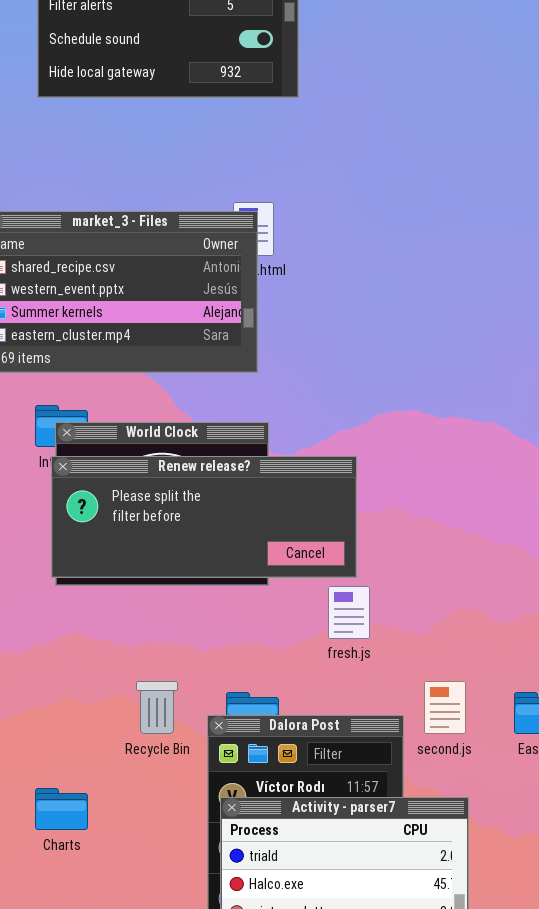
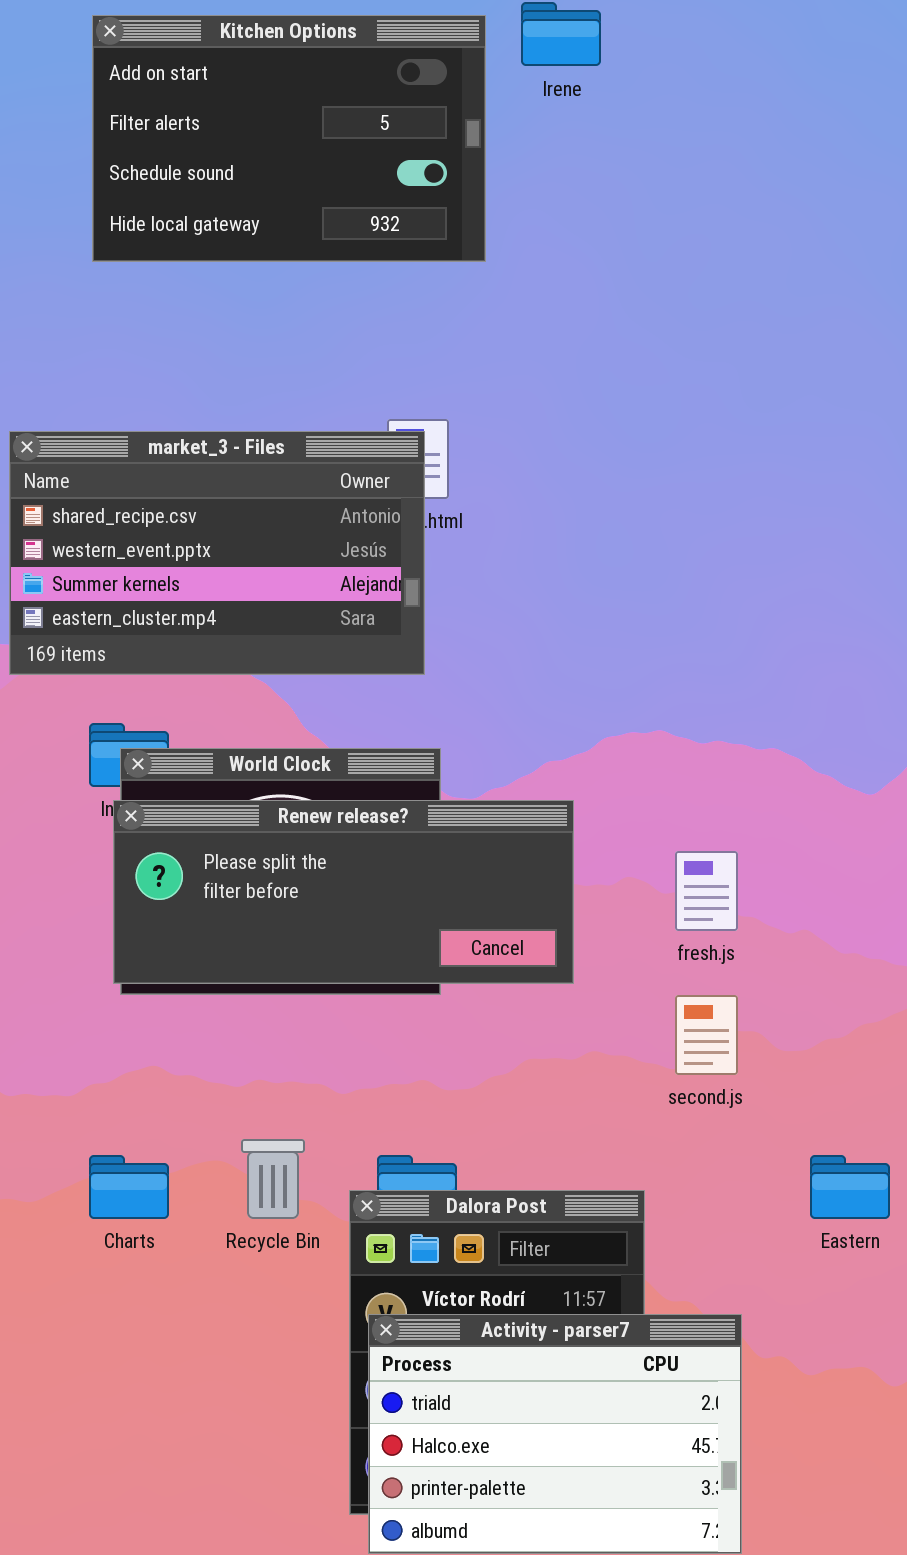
fresh.js: [328,586,370,639] -> [675,851,738,931], moved
second.js: [424,681,466,734] -> [675,995,738,1075], moved
Charts: [35,788,88,830] -> [89,1155,169,1219], moved

